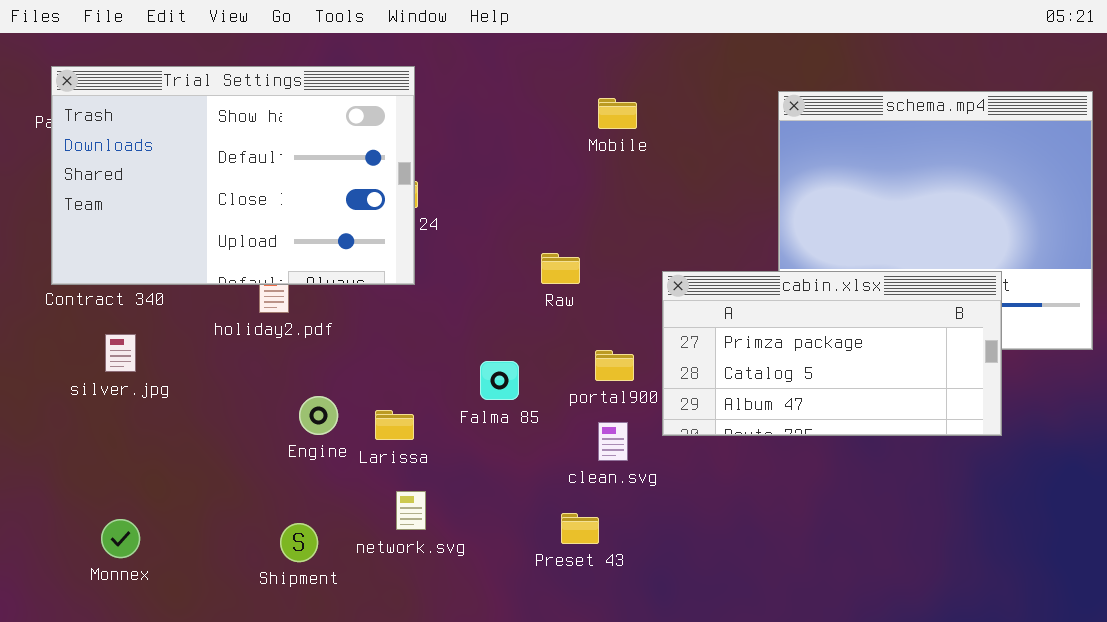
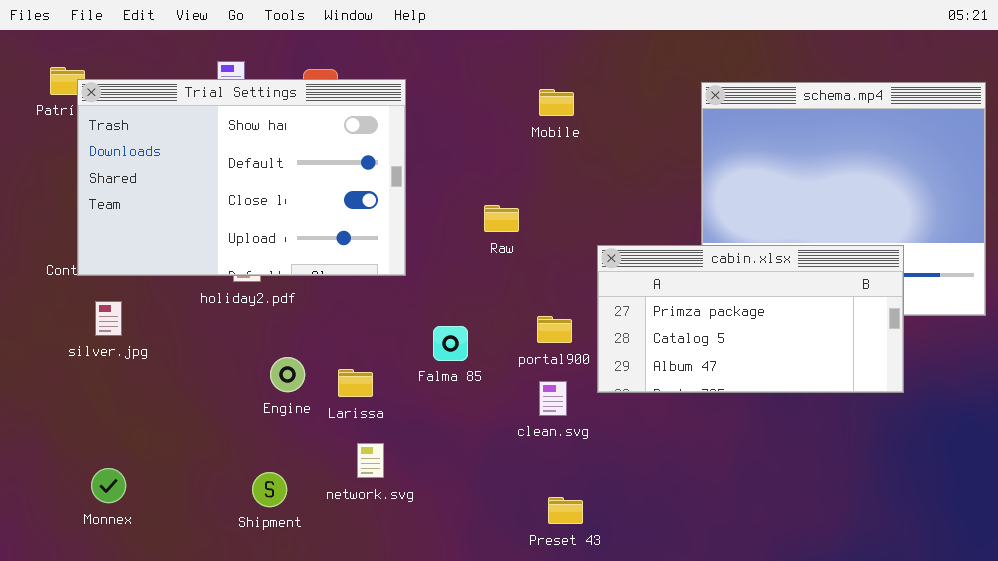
Trial Settings: [51,66,415,285] -> [77,79,406,276], moved
Raw: [541,253,580,284] -> [484,205,519,232], moved
Preset 43: [561,513,599,544] -> [548,497,583,524], moved

